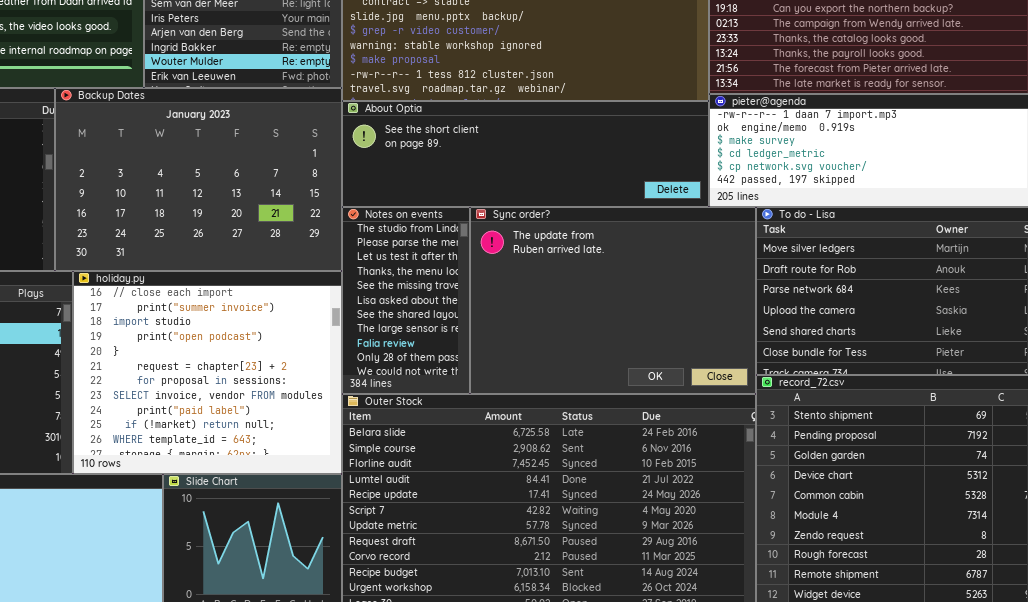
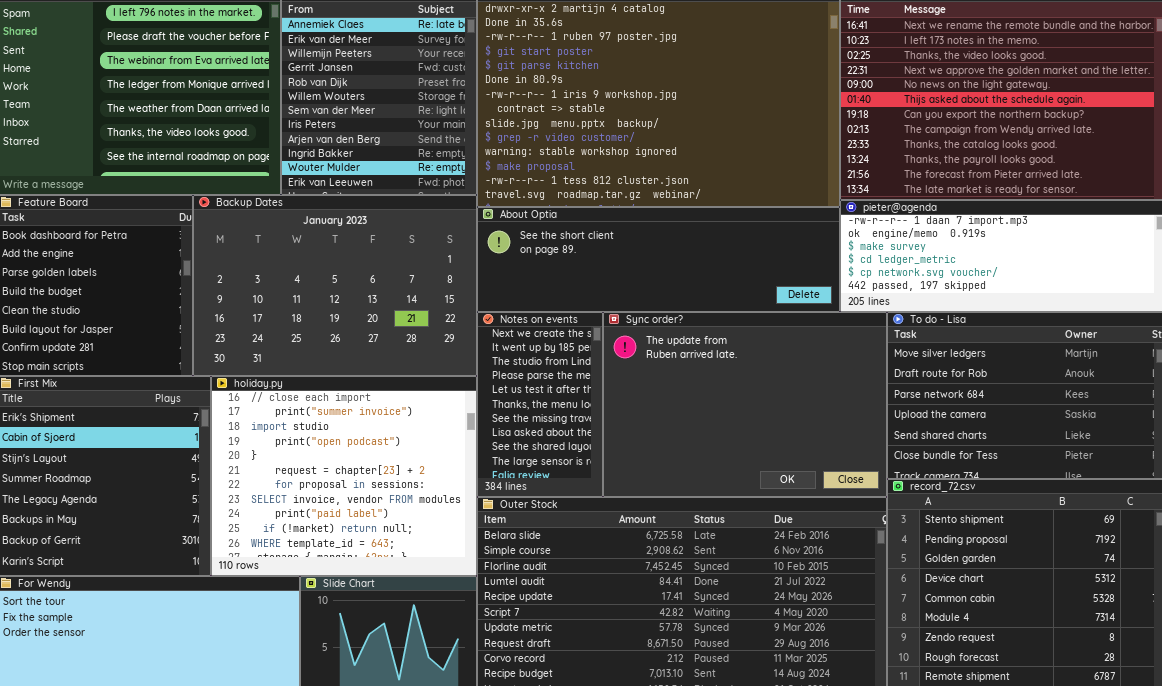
Notes on events: [342,207,470,394] -> [477,312,603,497], scrolled up 2 rows

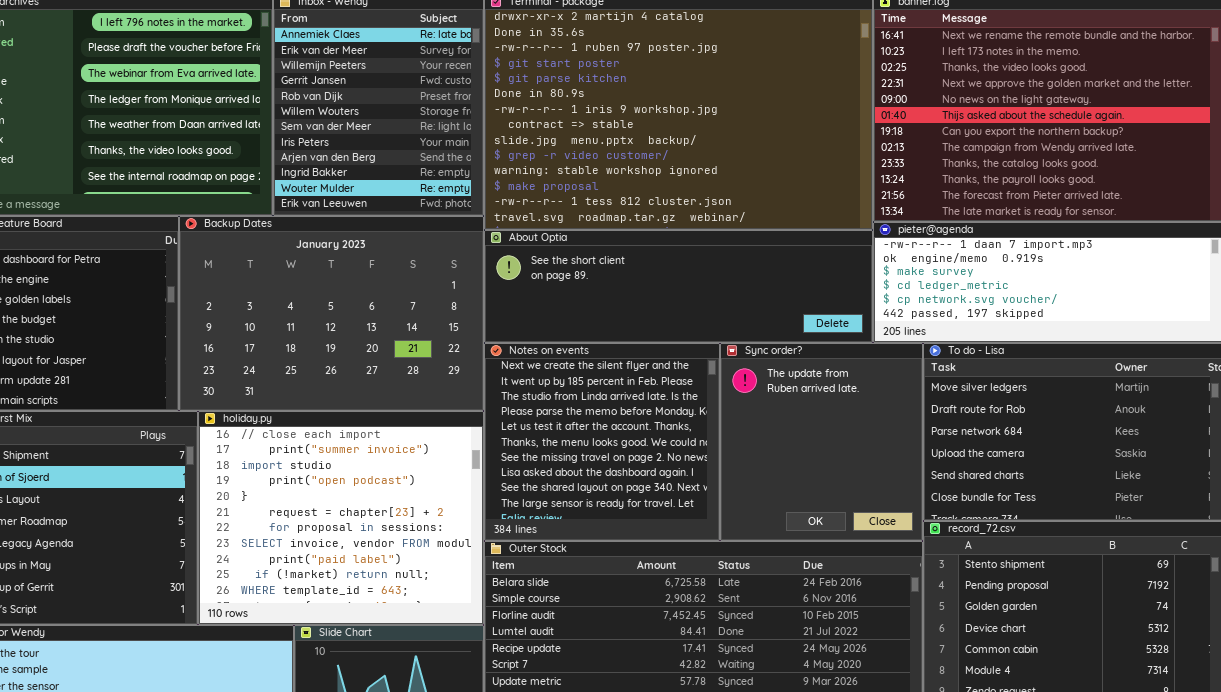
Notes on events: [477,312,603,497] -> [484,343,720,541], resized
Sync order?: [603,312,887,497] -> [720,343,923,541], resized

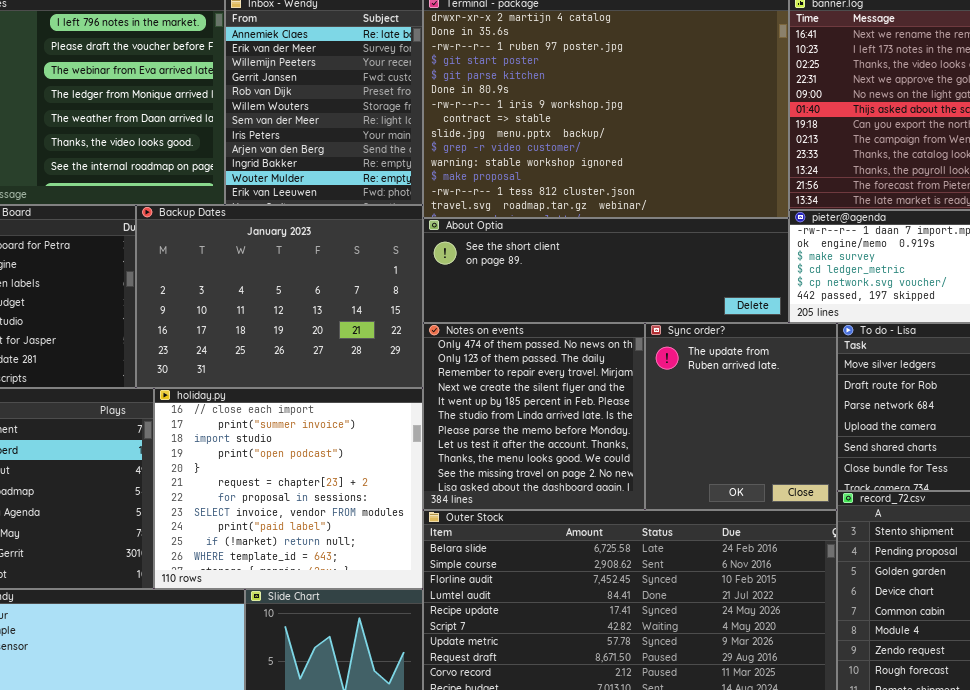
Notes on events: [484,343,720,541] -> [423,323,645,510], scrolled up 3 rows

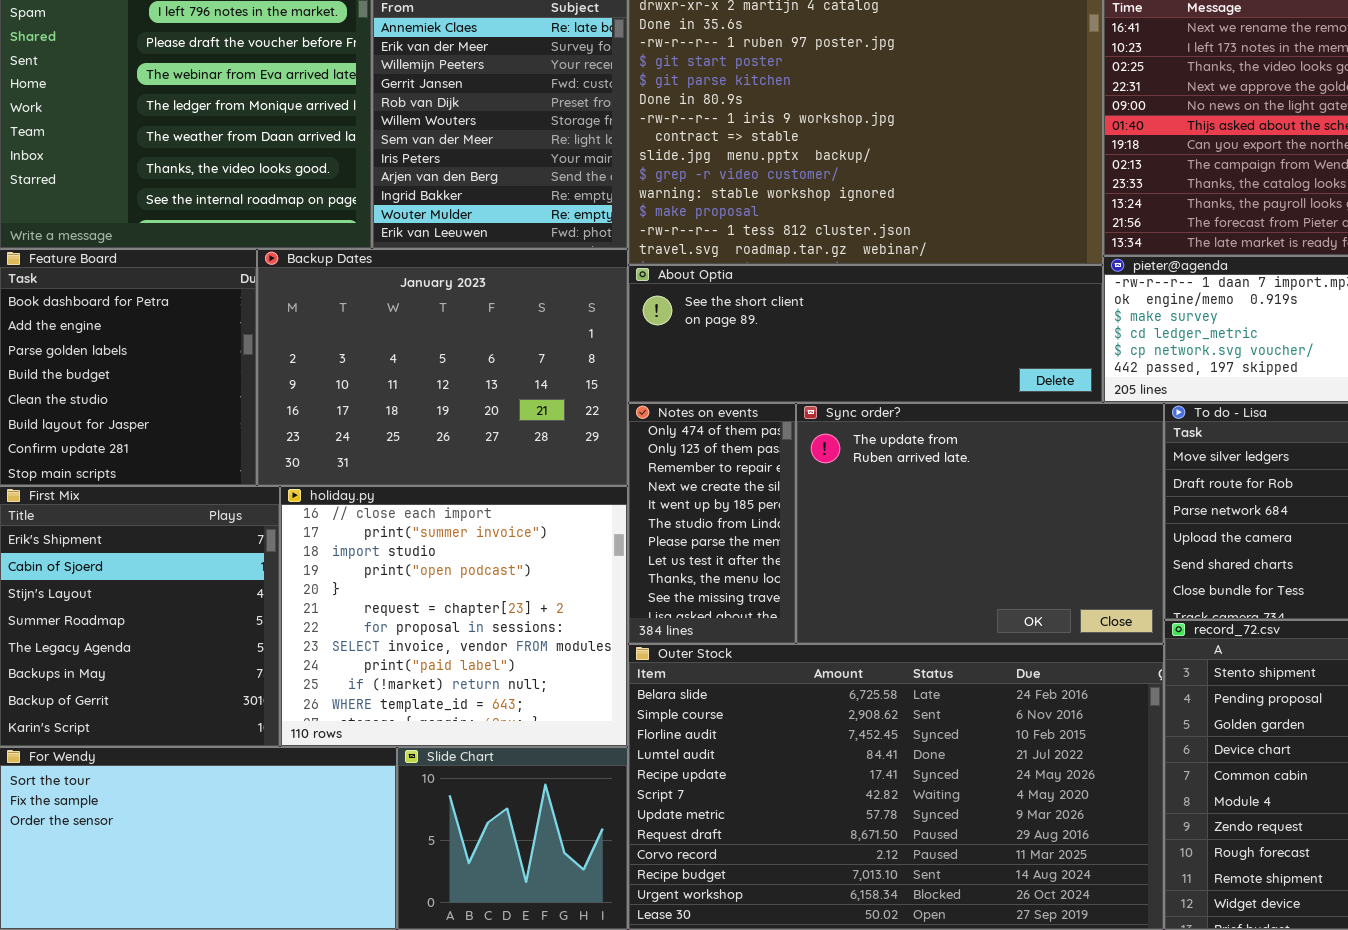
Notes on events: [423,323,645,510] -> [628,403,796,644], resized
Sync order?: [645,323,837,510] -> [796,403,1164,644], resized

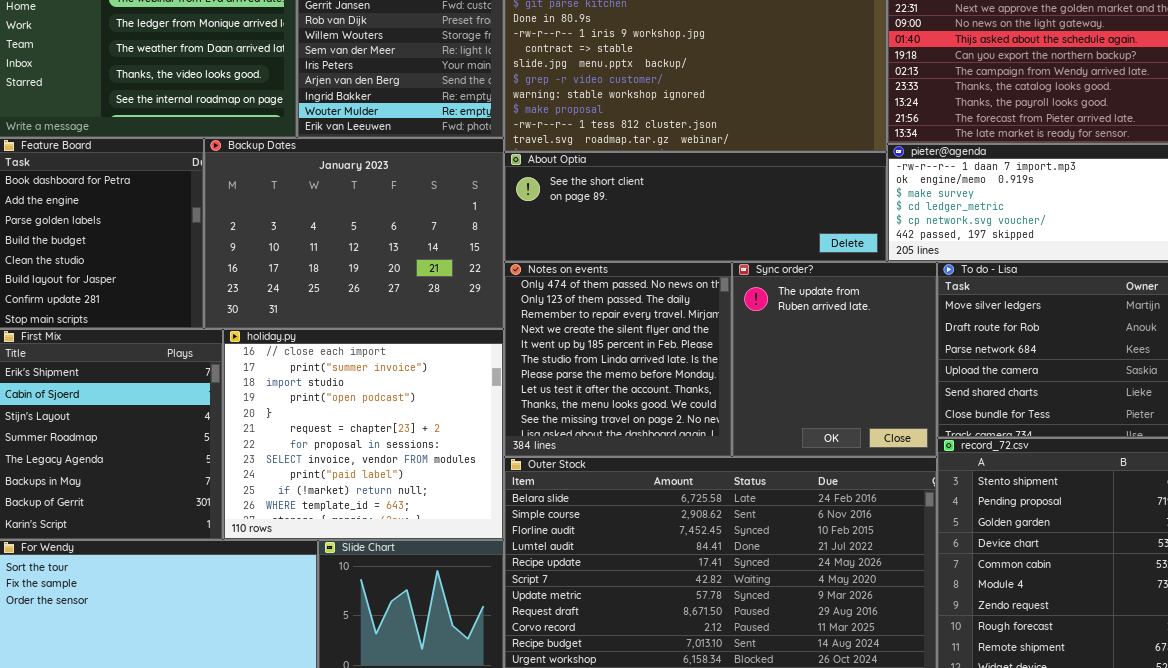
Notes on events: [628,403,796,644] -> [504,262,732,457], resized
Sync order?: [796,403,1164,644] -> [732,262,937,457], resized

